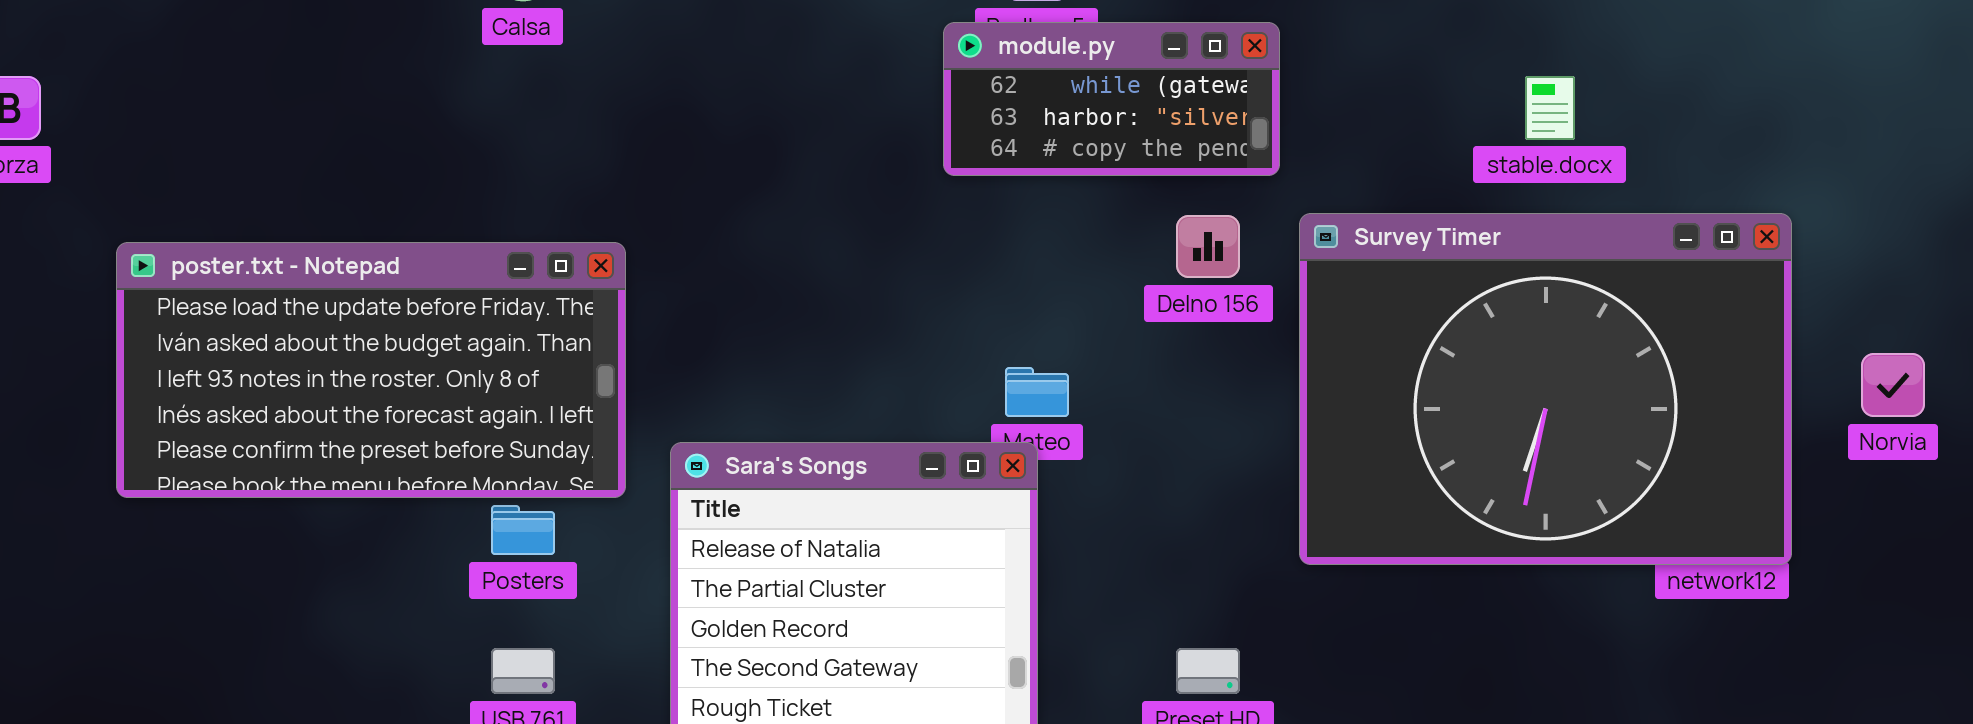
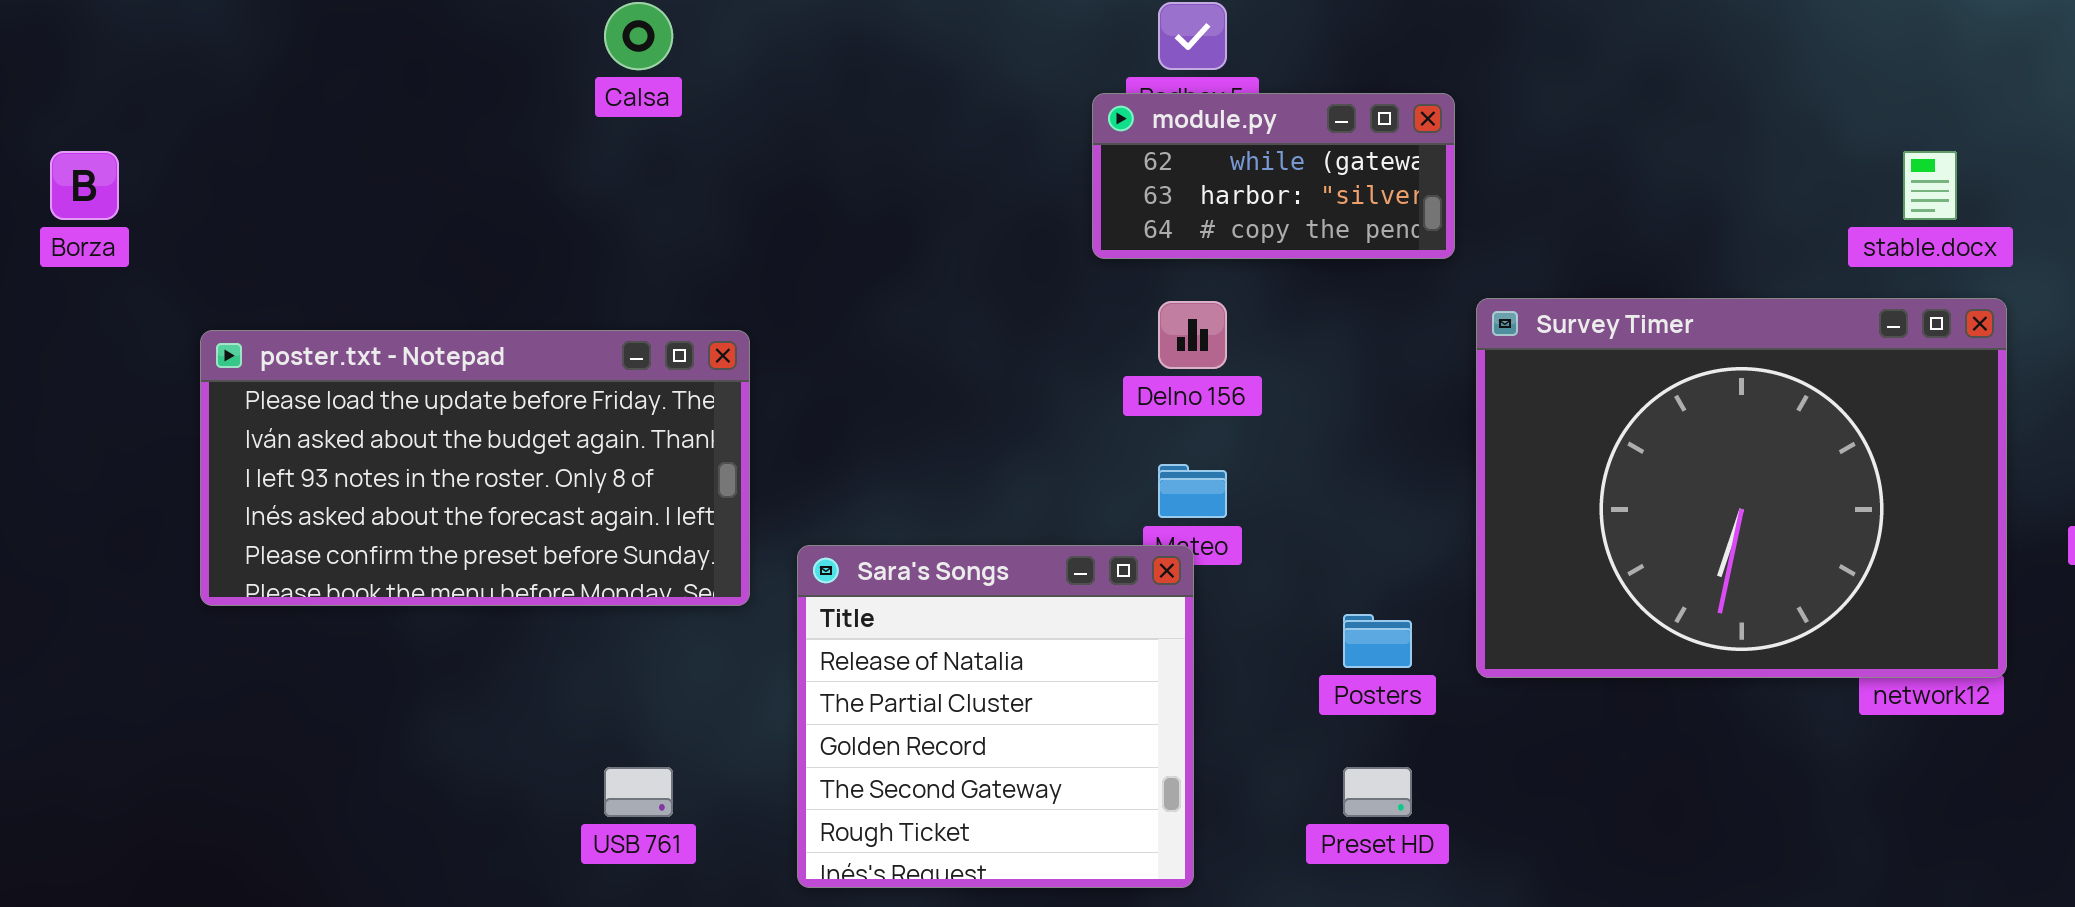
stable.docx: [1525,76,1575,140] -> [1903,151,1957,220], moved
Delno 156: [1176,215,1240,278] -> [1158,301,1227,369], moved
Posters: [491,505,555,555] -> [1343,614,1412,668], moved

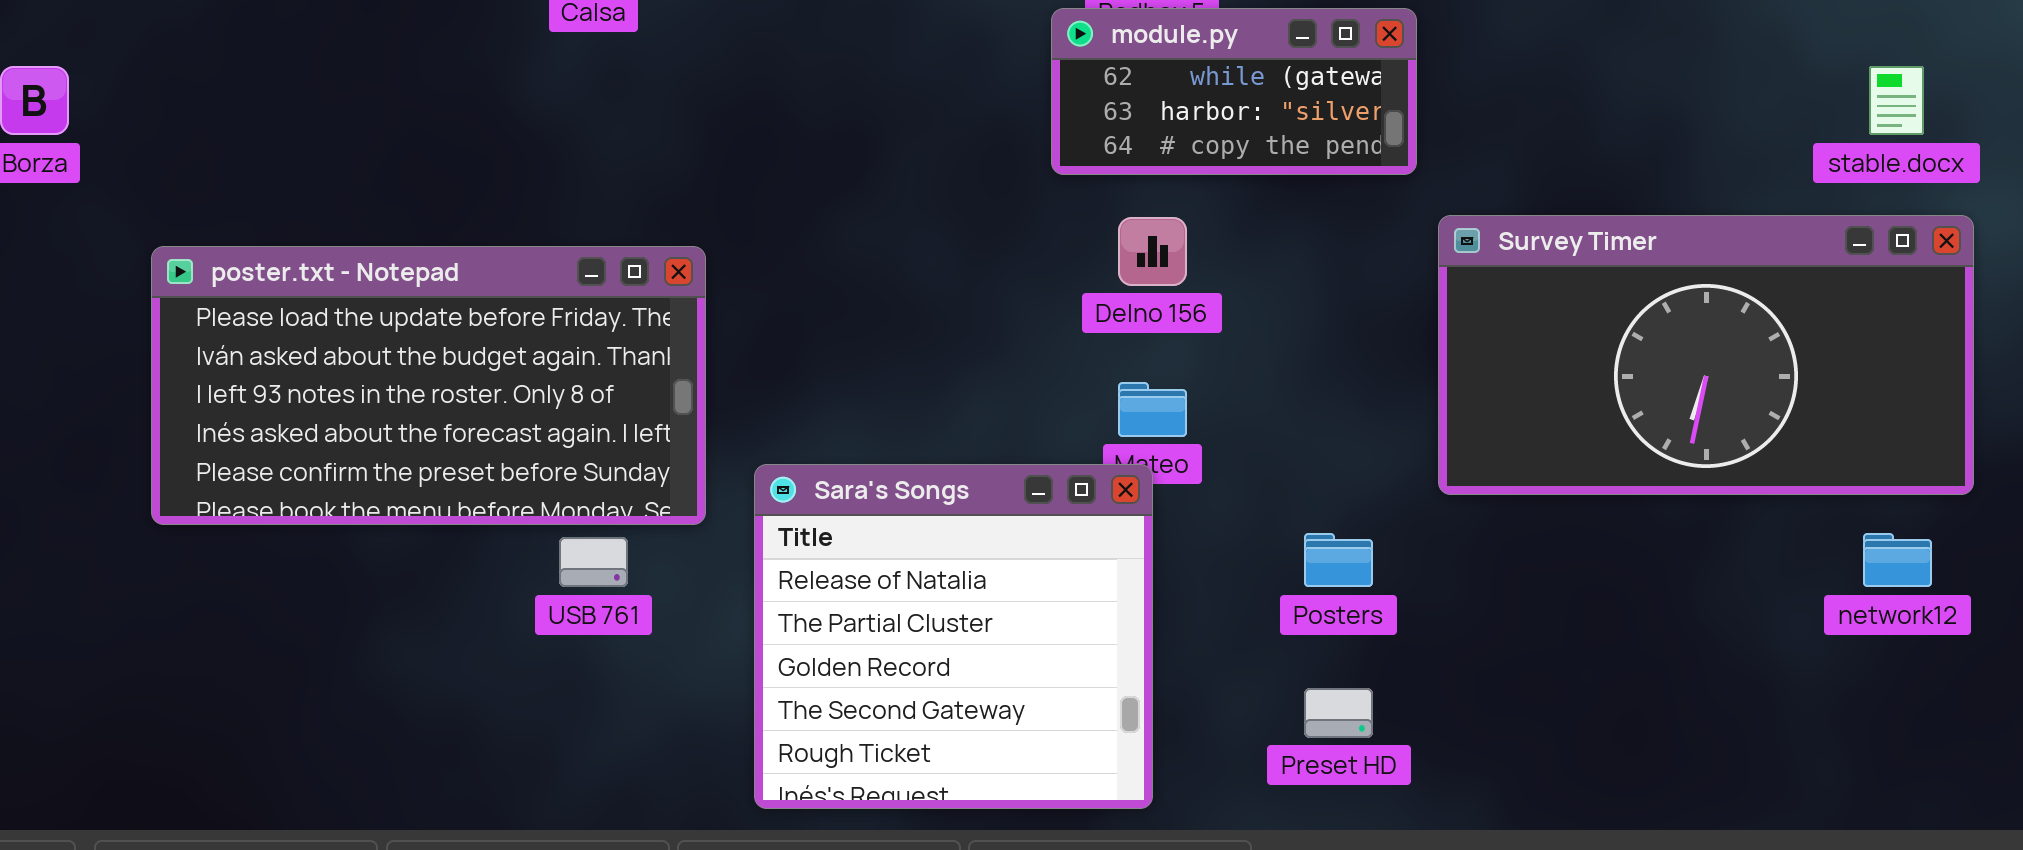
Survey Timer: [1476,298,2007,678] -> [1438,215,1974,495], resized
USB 761: [604,767,673,817] -> [559,537,628,587], moved

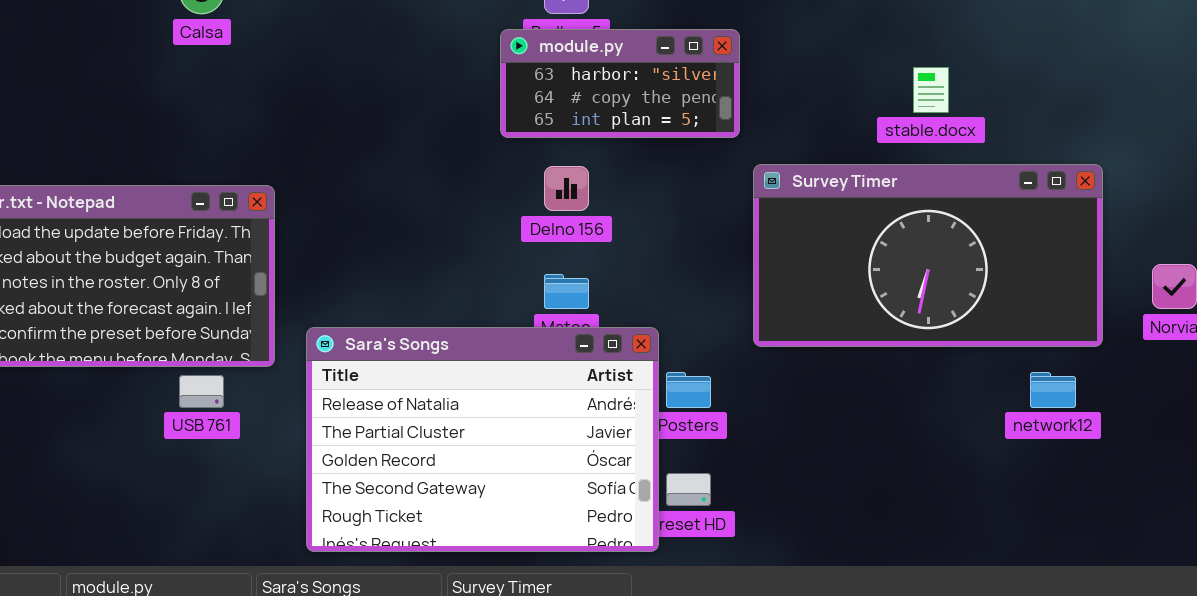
module.py: [1051,8,1417,175] -> [500,29,740,138], scrolled down 1 row
stable.docx: [1869,66,1924,135] -> [913,67,949,113], moved
Sara's Songs: [754,464,1153,809] -> [306,327,659,552], resized

